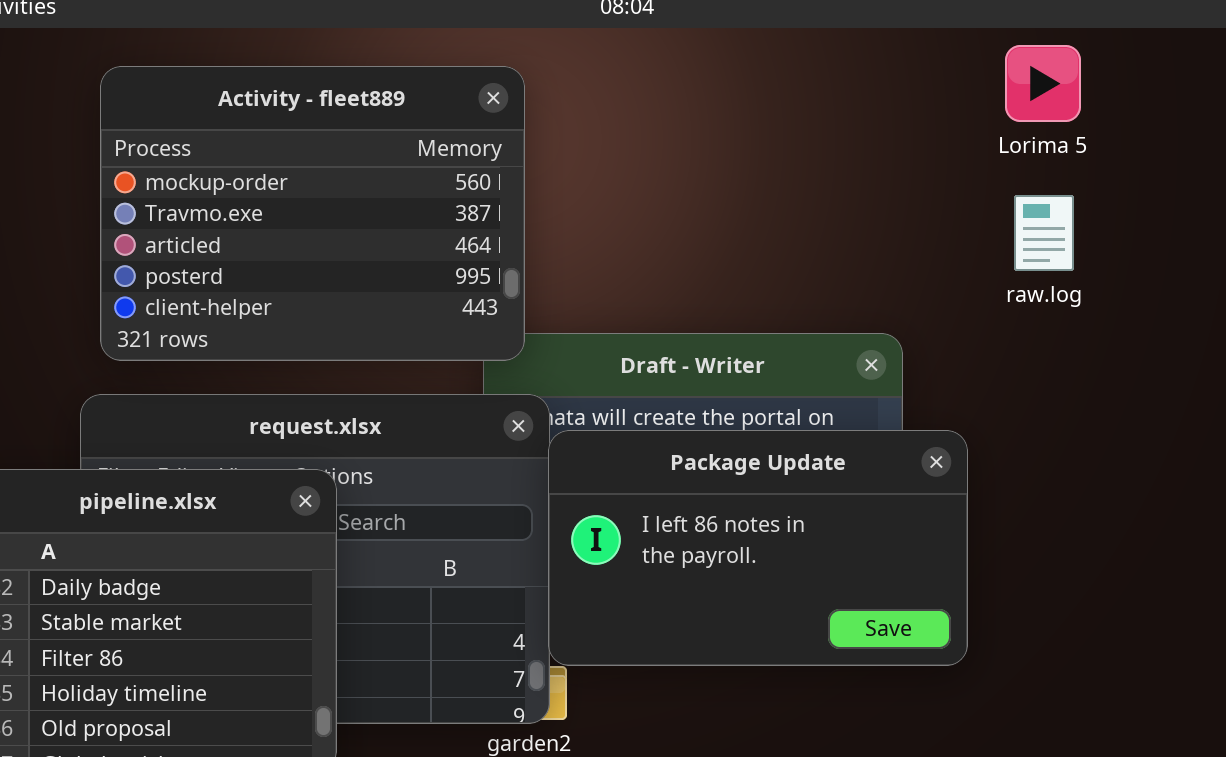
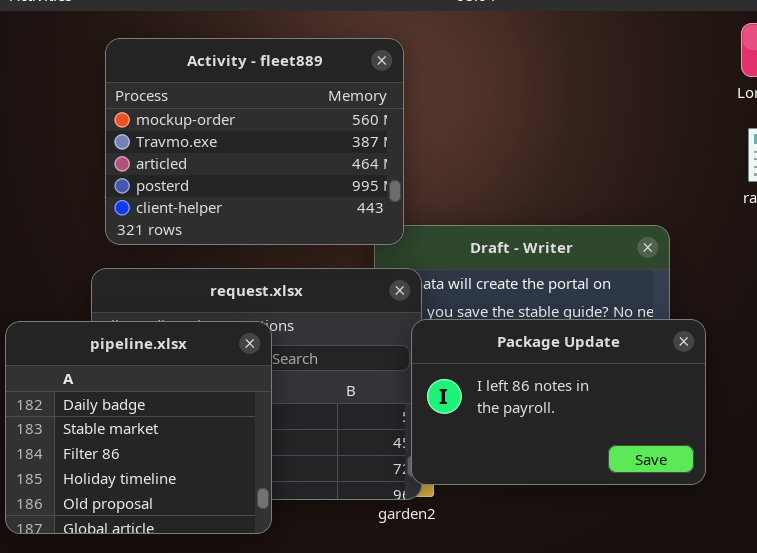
Package Update: [548,430,968,666] -> [411,319,706,485], moved

